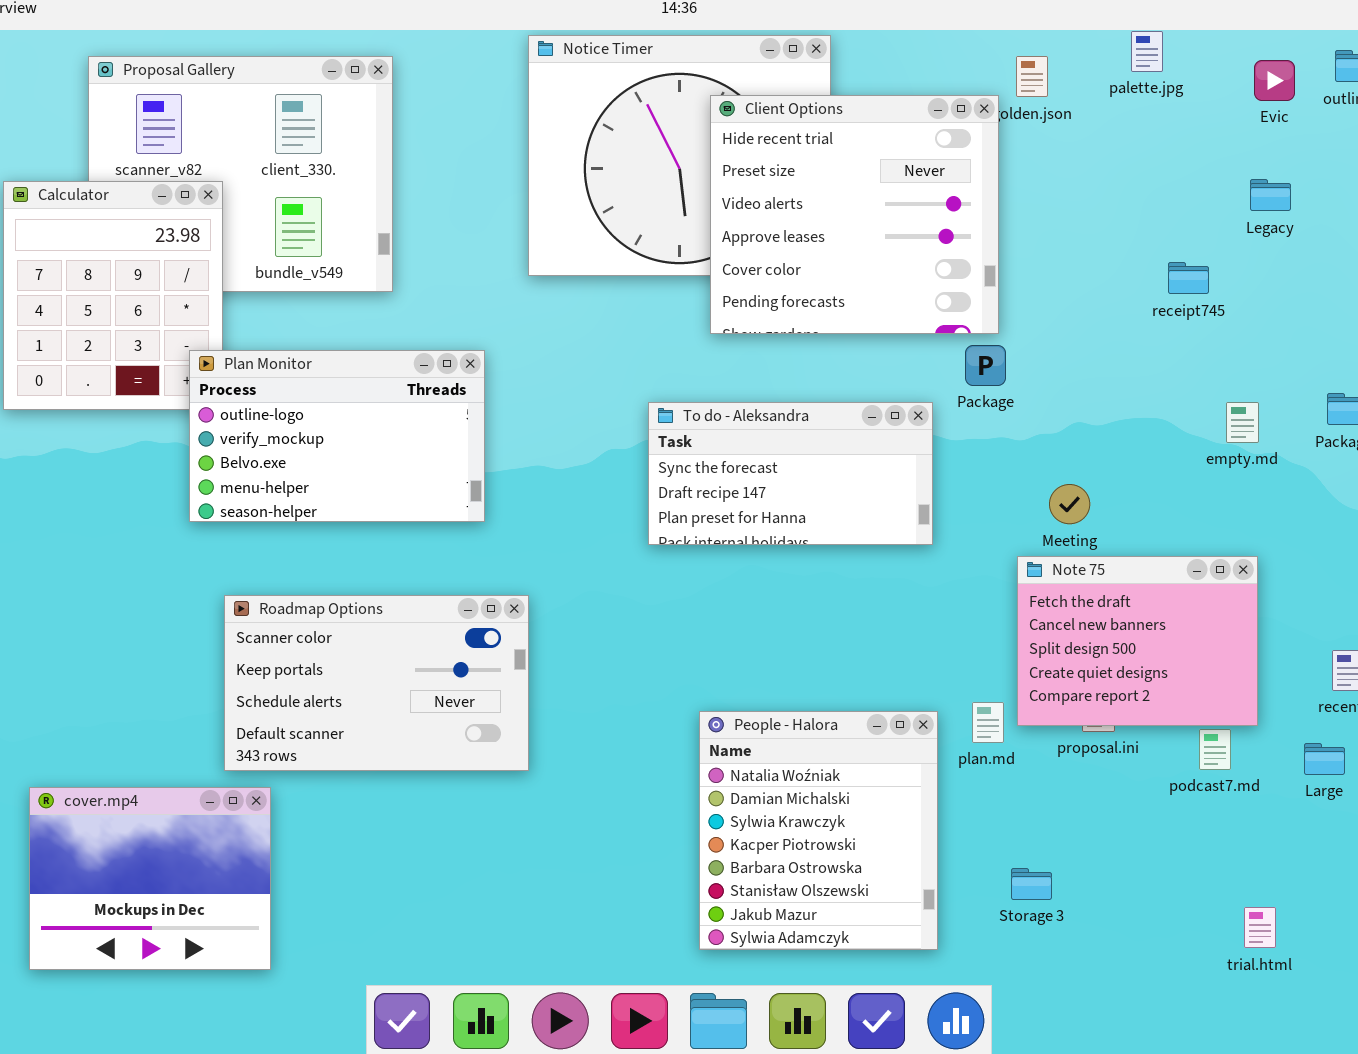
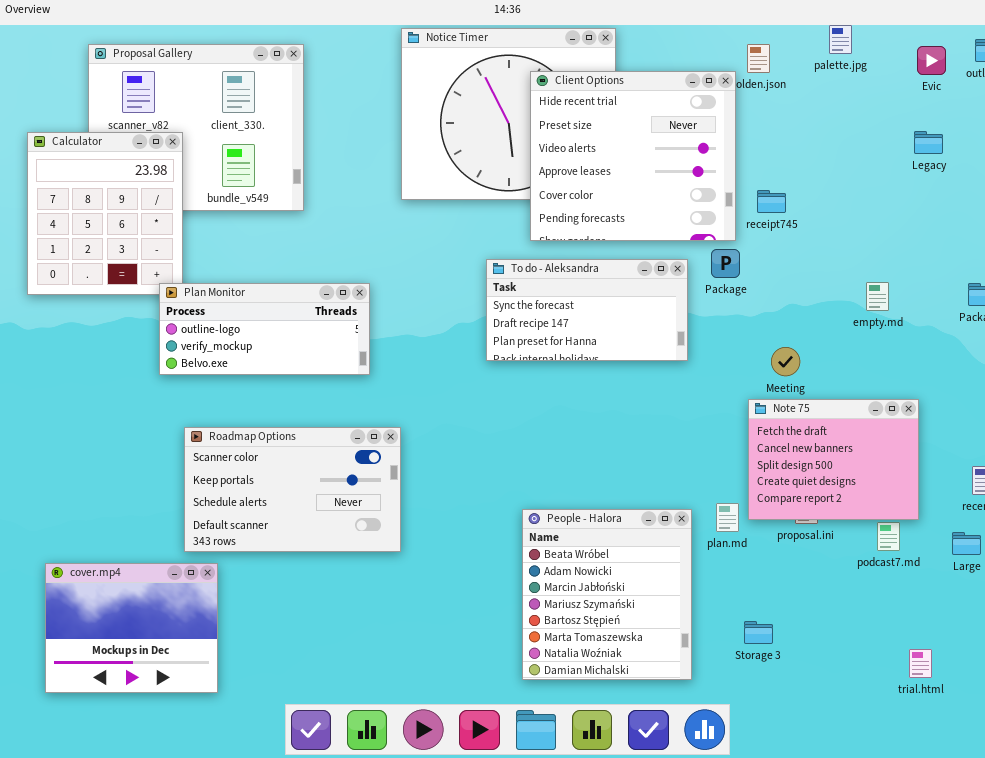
receipt745: [1168,262,1209,294] -> [757,190,786,213], moved
Plan Monitor: [189,350,485,522] -> [159,283,370,375], resized
To do - Aleksandra: [648,402,933,545] -> [486,259,688,361], moved
empty.md: [1226,402,1259,443] -> [866,282,889,311], moved
People - Halora: [699,711,938,950] -> [522,509,692,680], scrolled up 6 rows

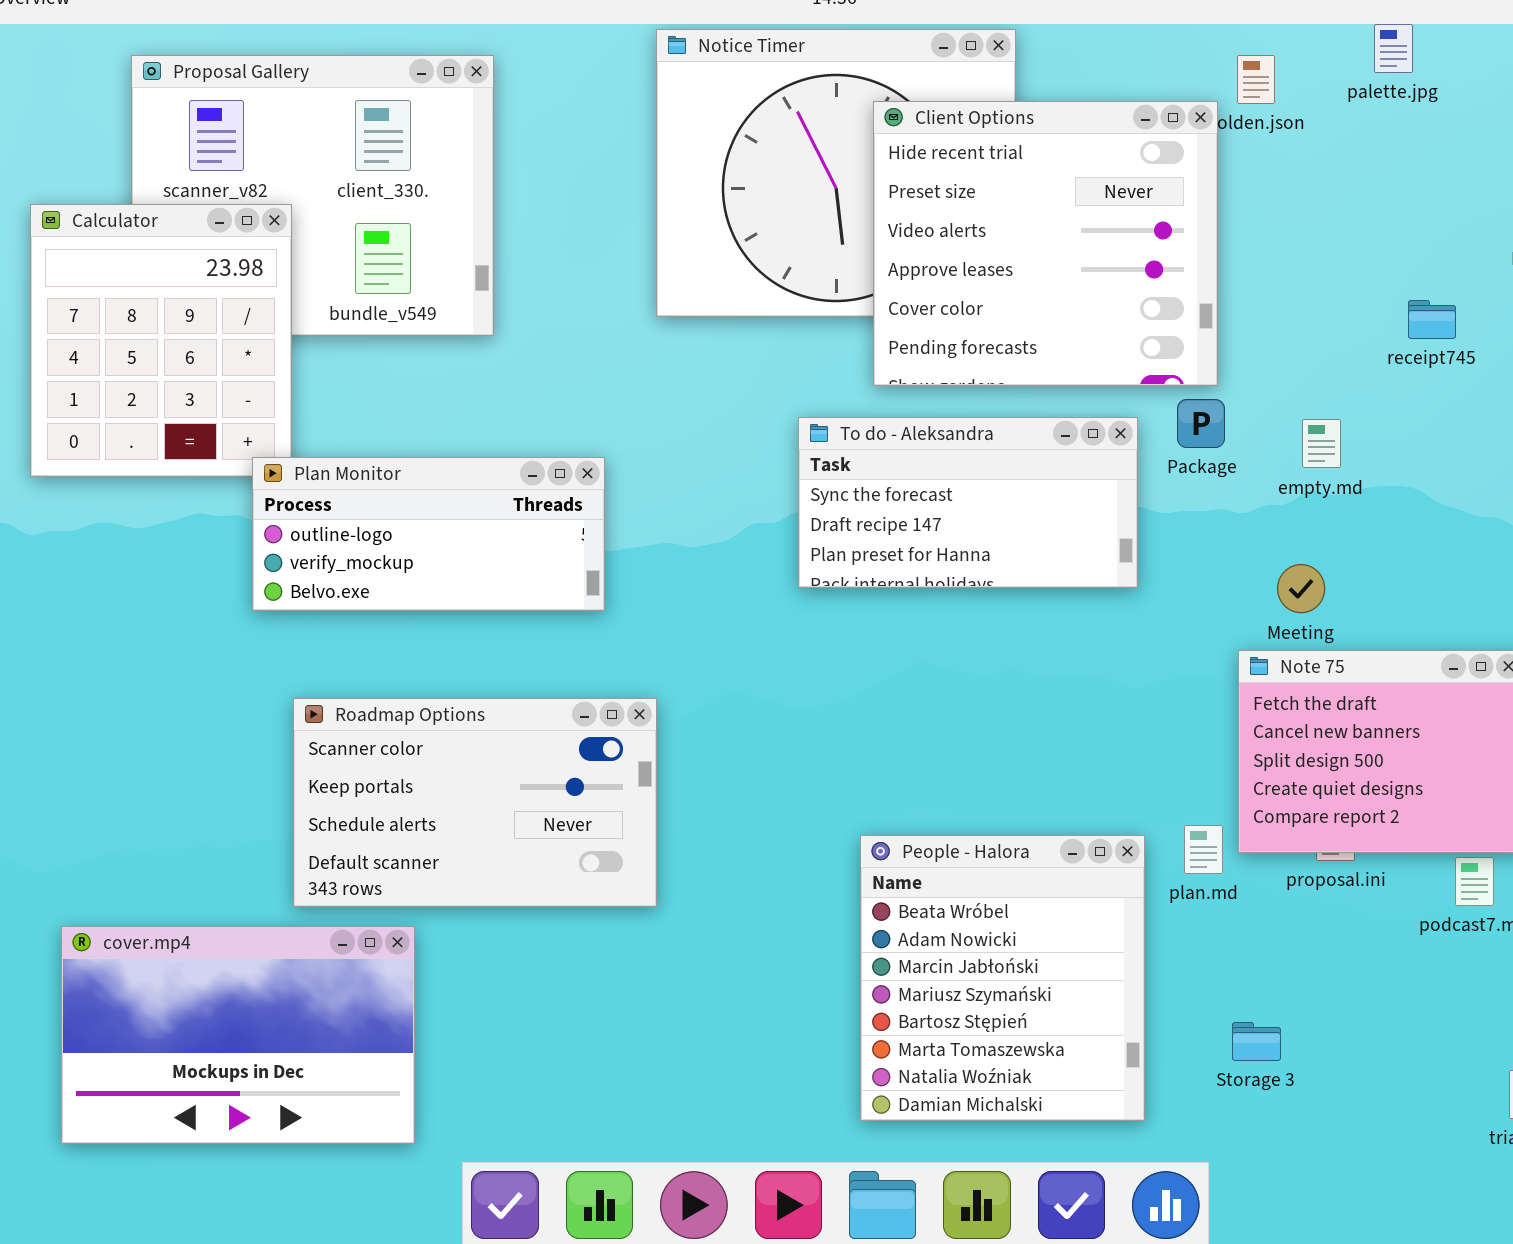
receipt745: [757,190,786,213] -> [1408,300,1456,339], moved
empty.md: [866,282,889,311] -> [1302,419,1341,468], moved
cover.mp4: [45,563,218,693] -> [61,926,415,1144], resized

